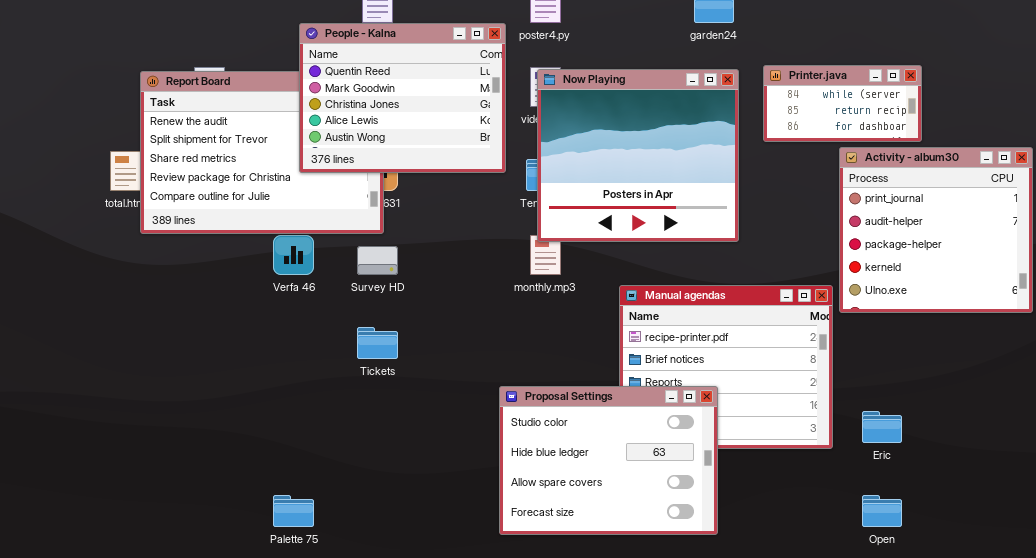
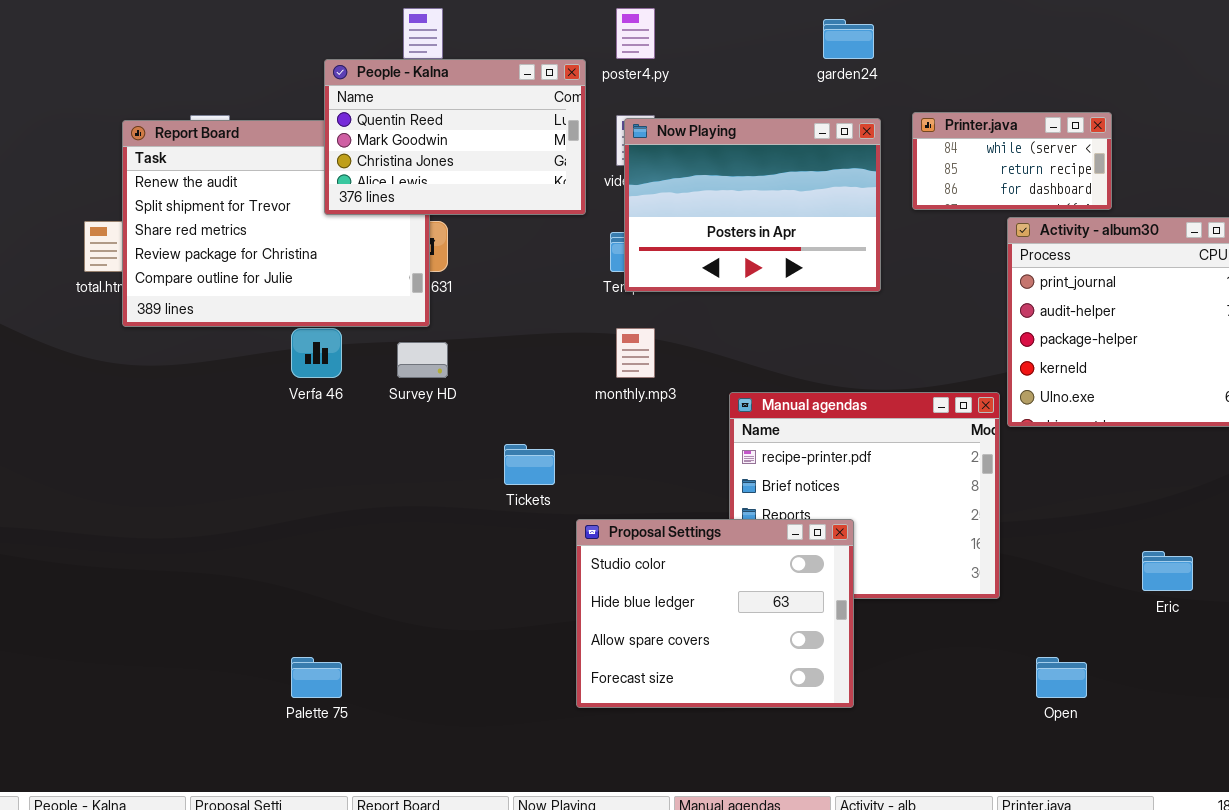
People - Kalna: [299,23,506,173] -> [324,59,586,215], resized
Now Playing: [537,69,739,242] -> [624,118,881,292], resized
Tickets: [357,327,398,359] -> [504,444,555,485], moved
Eric: [862,411,902,443] -> [1142,551,1193,591], moved

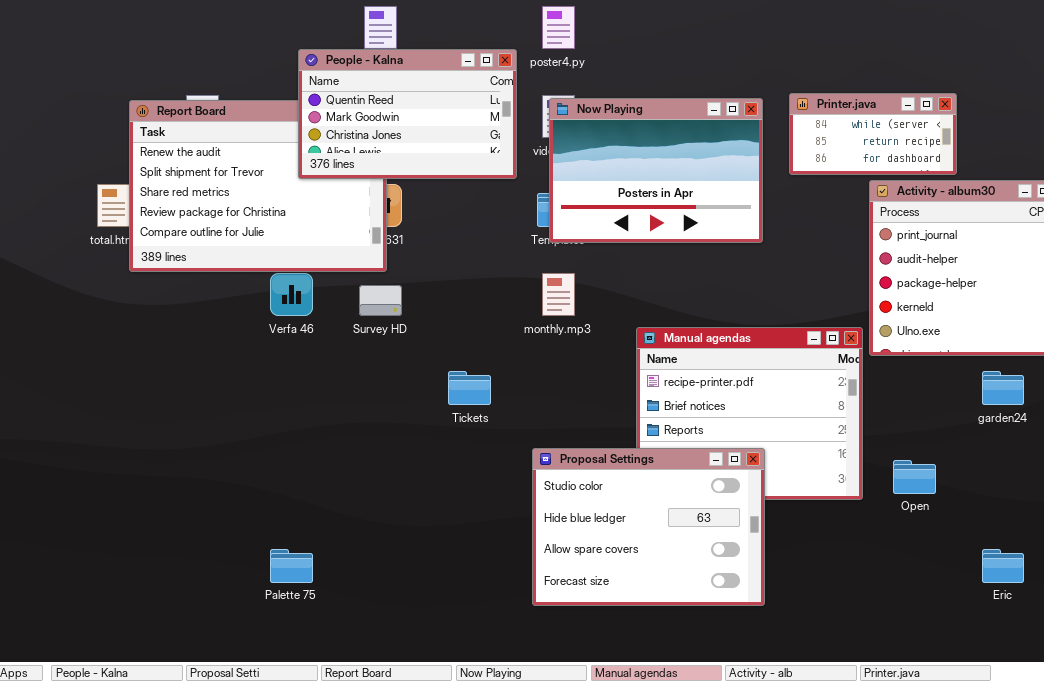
garden24: [823,19,874,59] -> [982,371,1024,405], moved
Proposal Settings: [576,519,854,708] -> [532,448,765,606], moved
Eric: [1142,551,1193,591] -> [982,549,1024,583], moved
Open: [1036,657,1087,698] -> [893,460,936,494], moved

